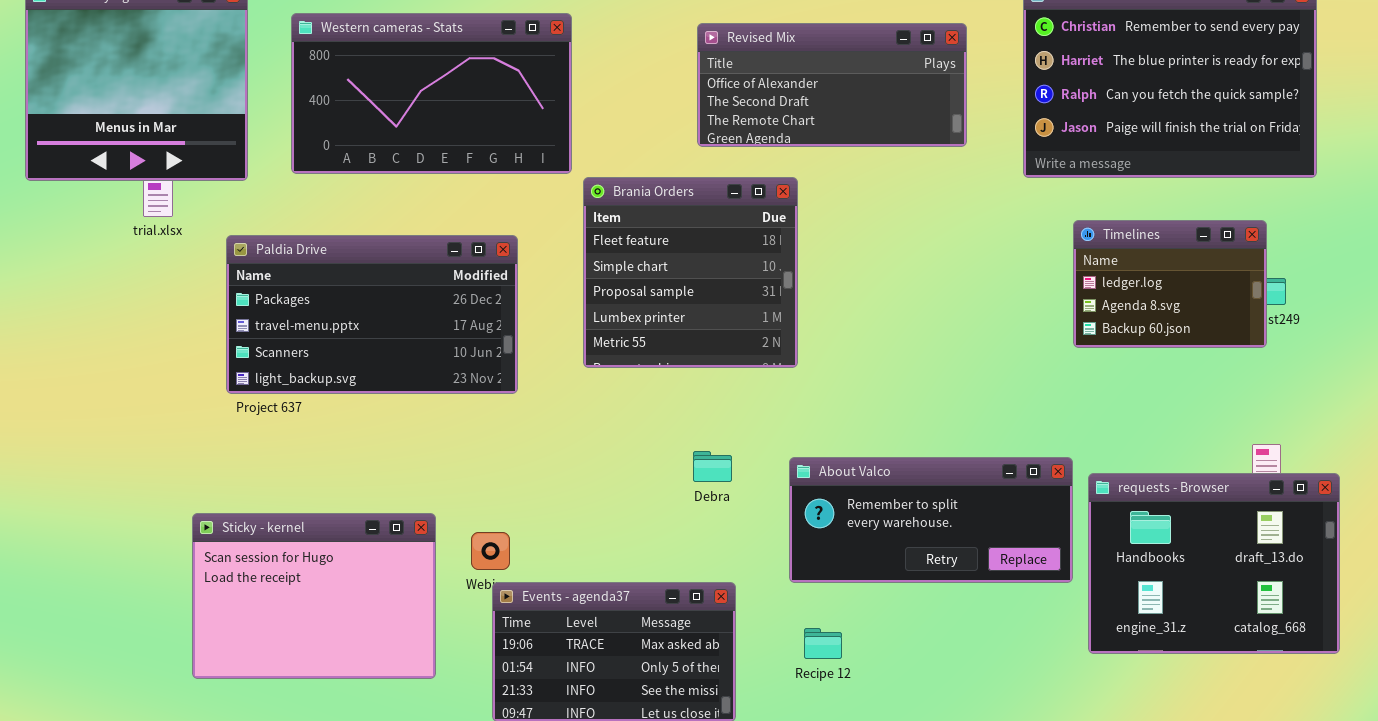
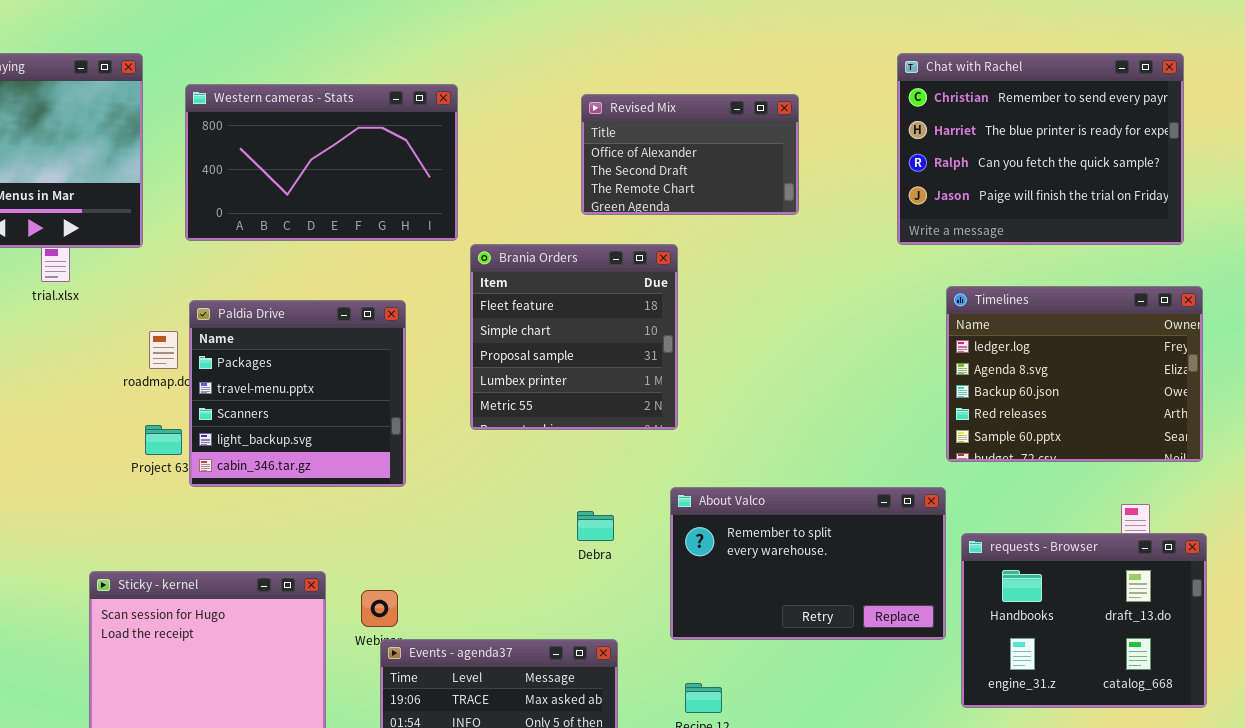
Revised Mix: [697,23,967,147] -> [581,94,799,215], resized
Timelines: [1073,220,1267,348] -> [946,286,1203,462], resized
Paldia Drive: [226,235,518,394] -> [189,300,406,487], resized
About Valco: [789,457,1073,583] -> [670,487,946,640], resized

